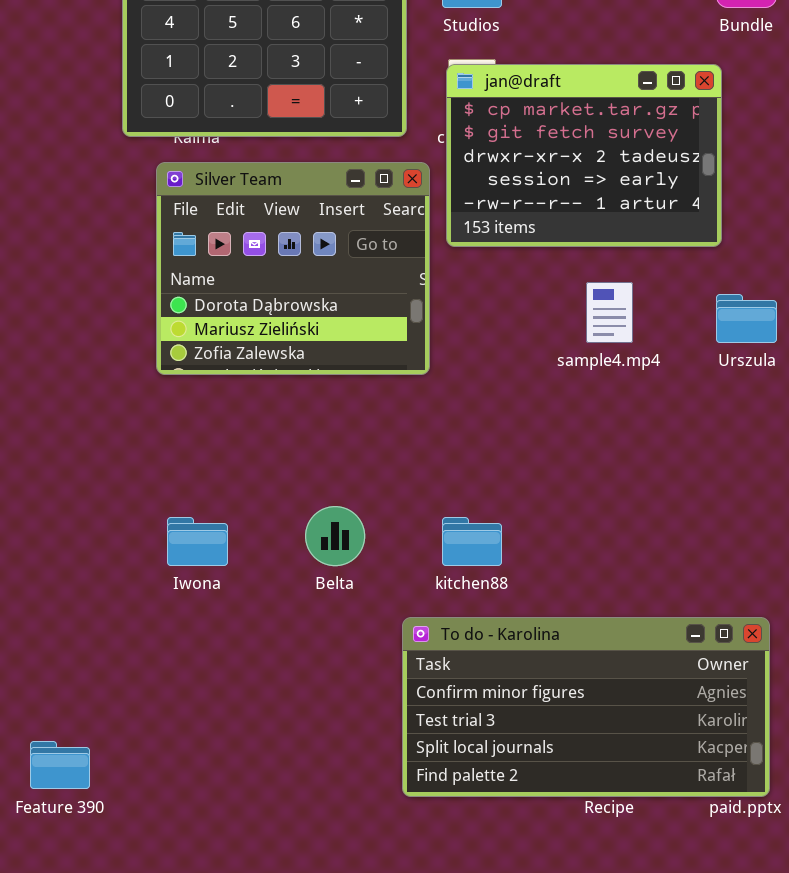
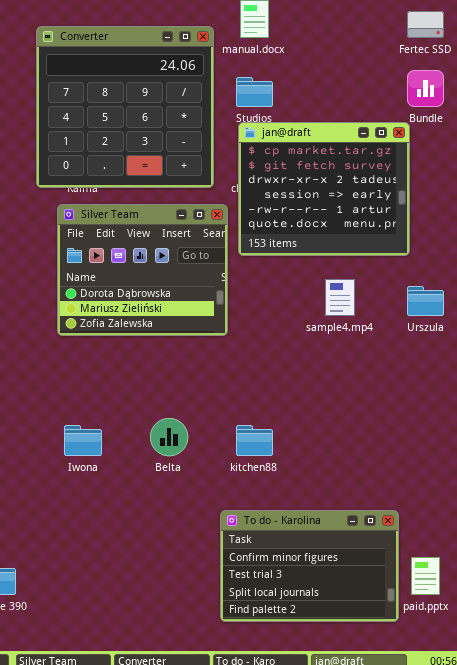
jan@draft: [446,64,722,247] -> [238,122,410,256], resized
To do - Karolina: [402,617,770,797] -> [220,510,399,622], moved, resized

